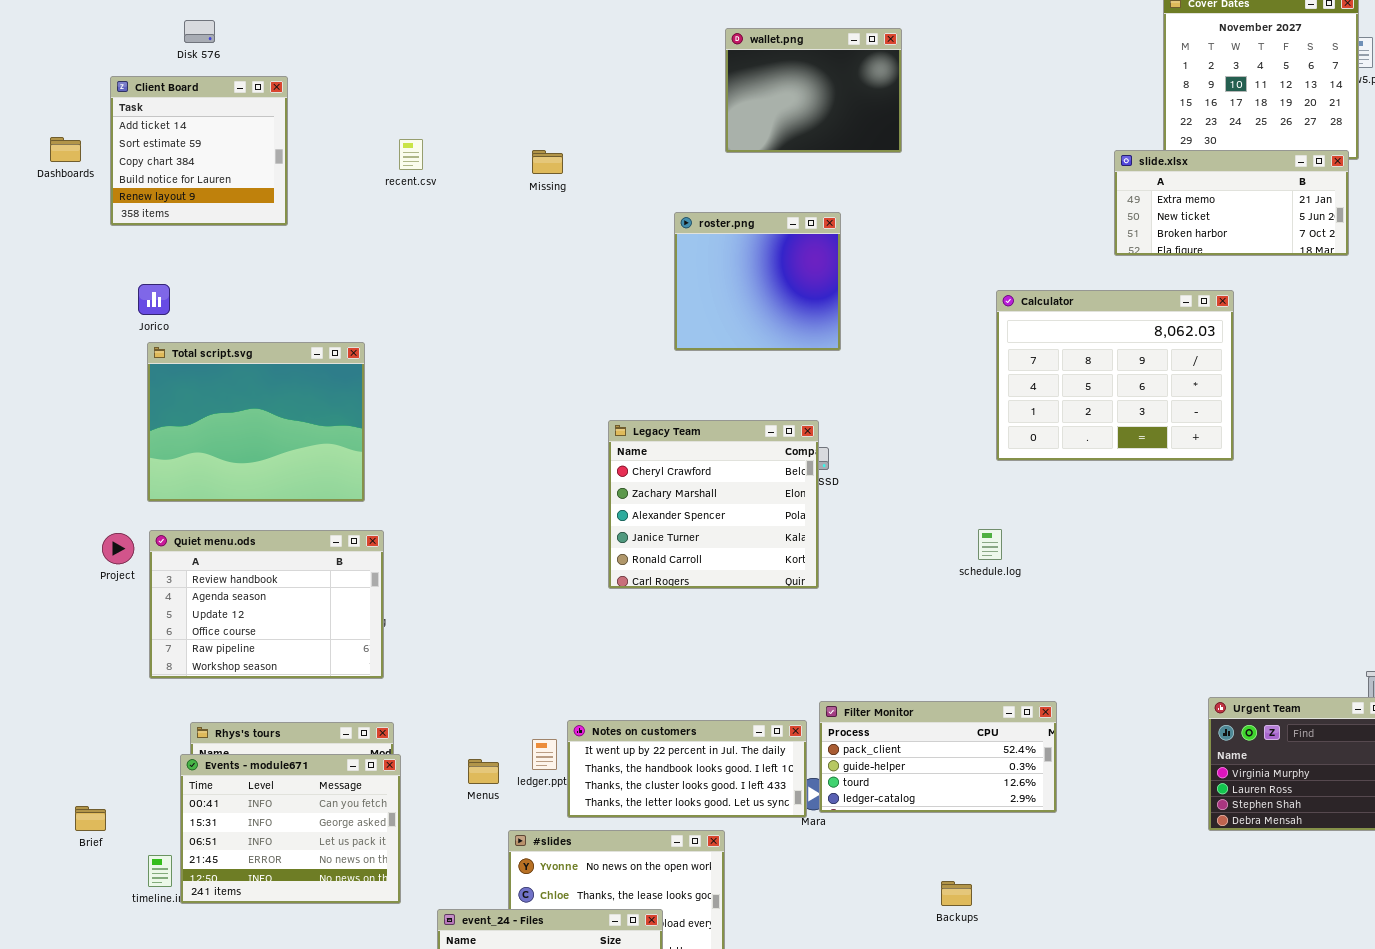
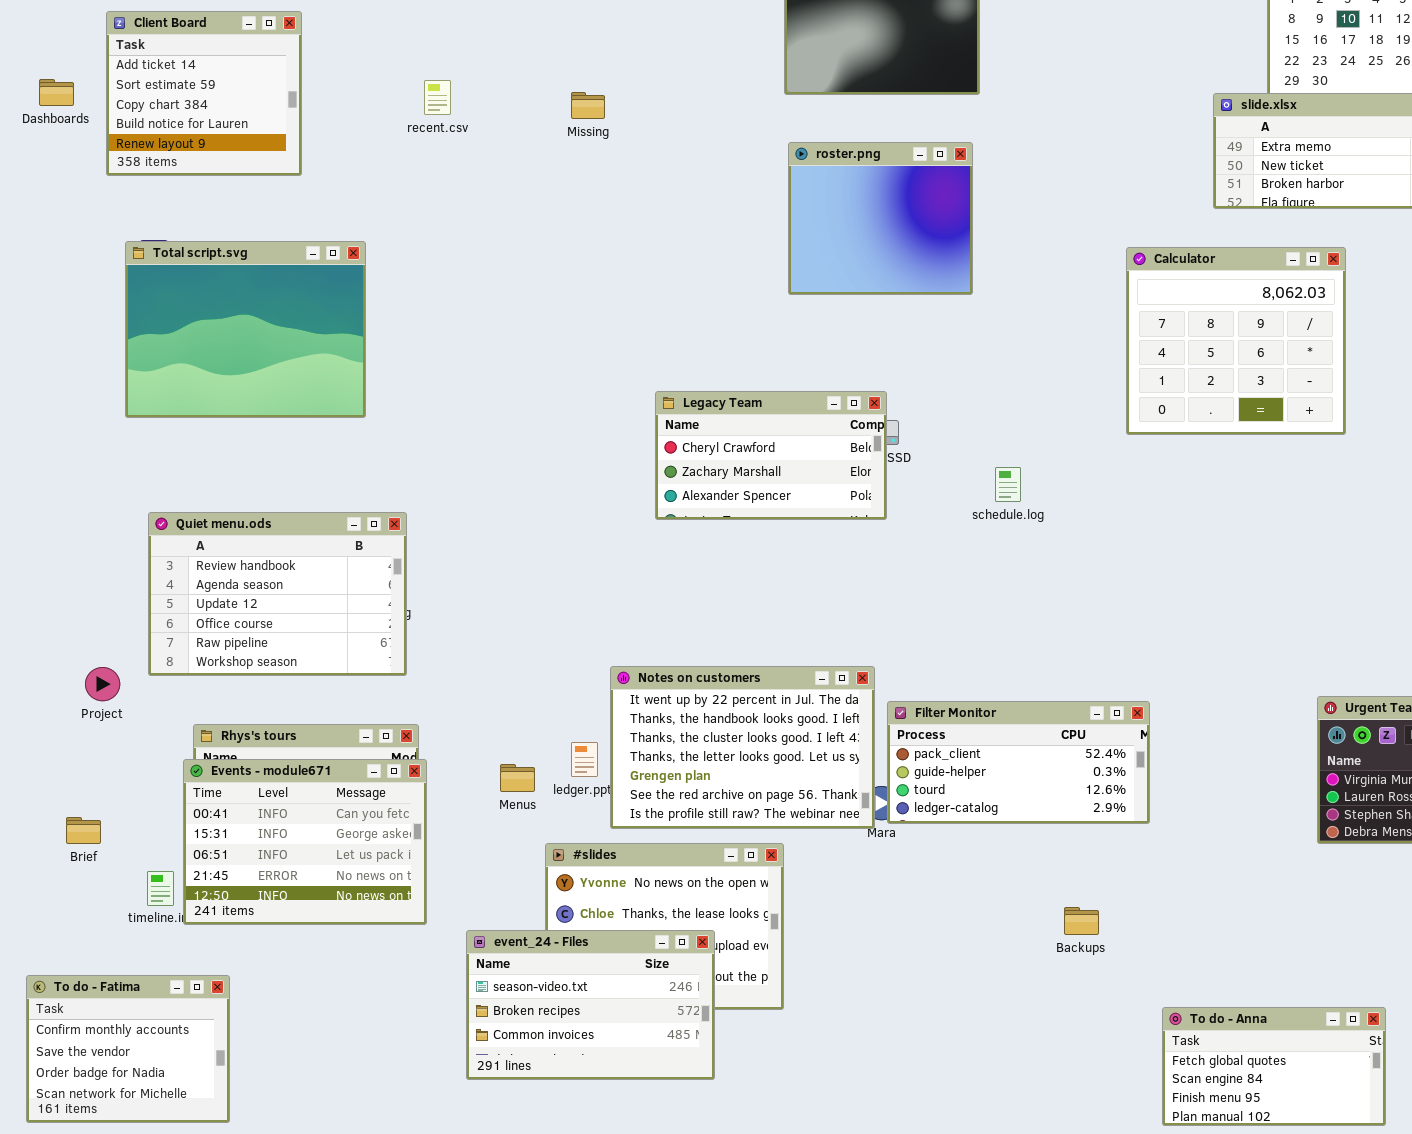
roster.png: [674,212,841,351] -> [788,142,973,295], moved
Calculator: [996,290,1234,461] -> [1126,247,1346,435], resized
Total script.svg: [147,342,365,502] -> [125,241,366,418], moved
Legacy Team: [608,420,819,589] -> [655,391,887,520], resized
schedule.log: [978,529,1002,560] -> [995,467,1021,502], moved
Project: [102,533,134,564] -> [85,667,120,701], moved
Notes on customers: [567,720,807,818] -> [610,666,875,829], resized
Backups: [941,881,972,906] -> [1064,907,1099,935], moved

